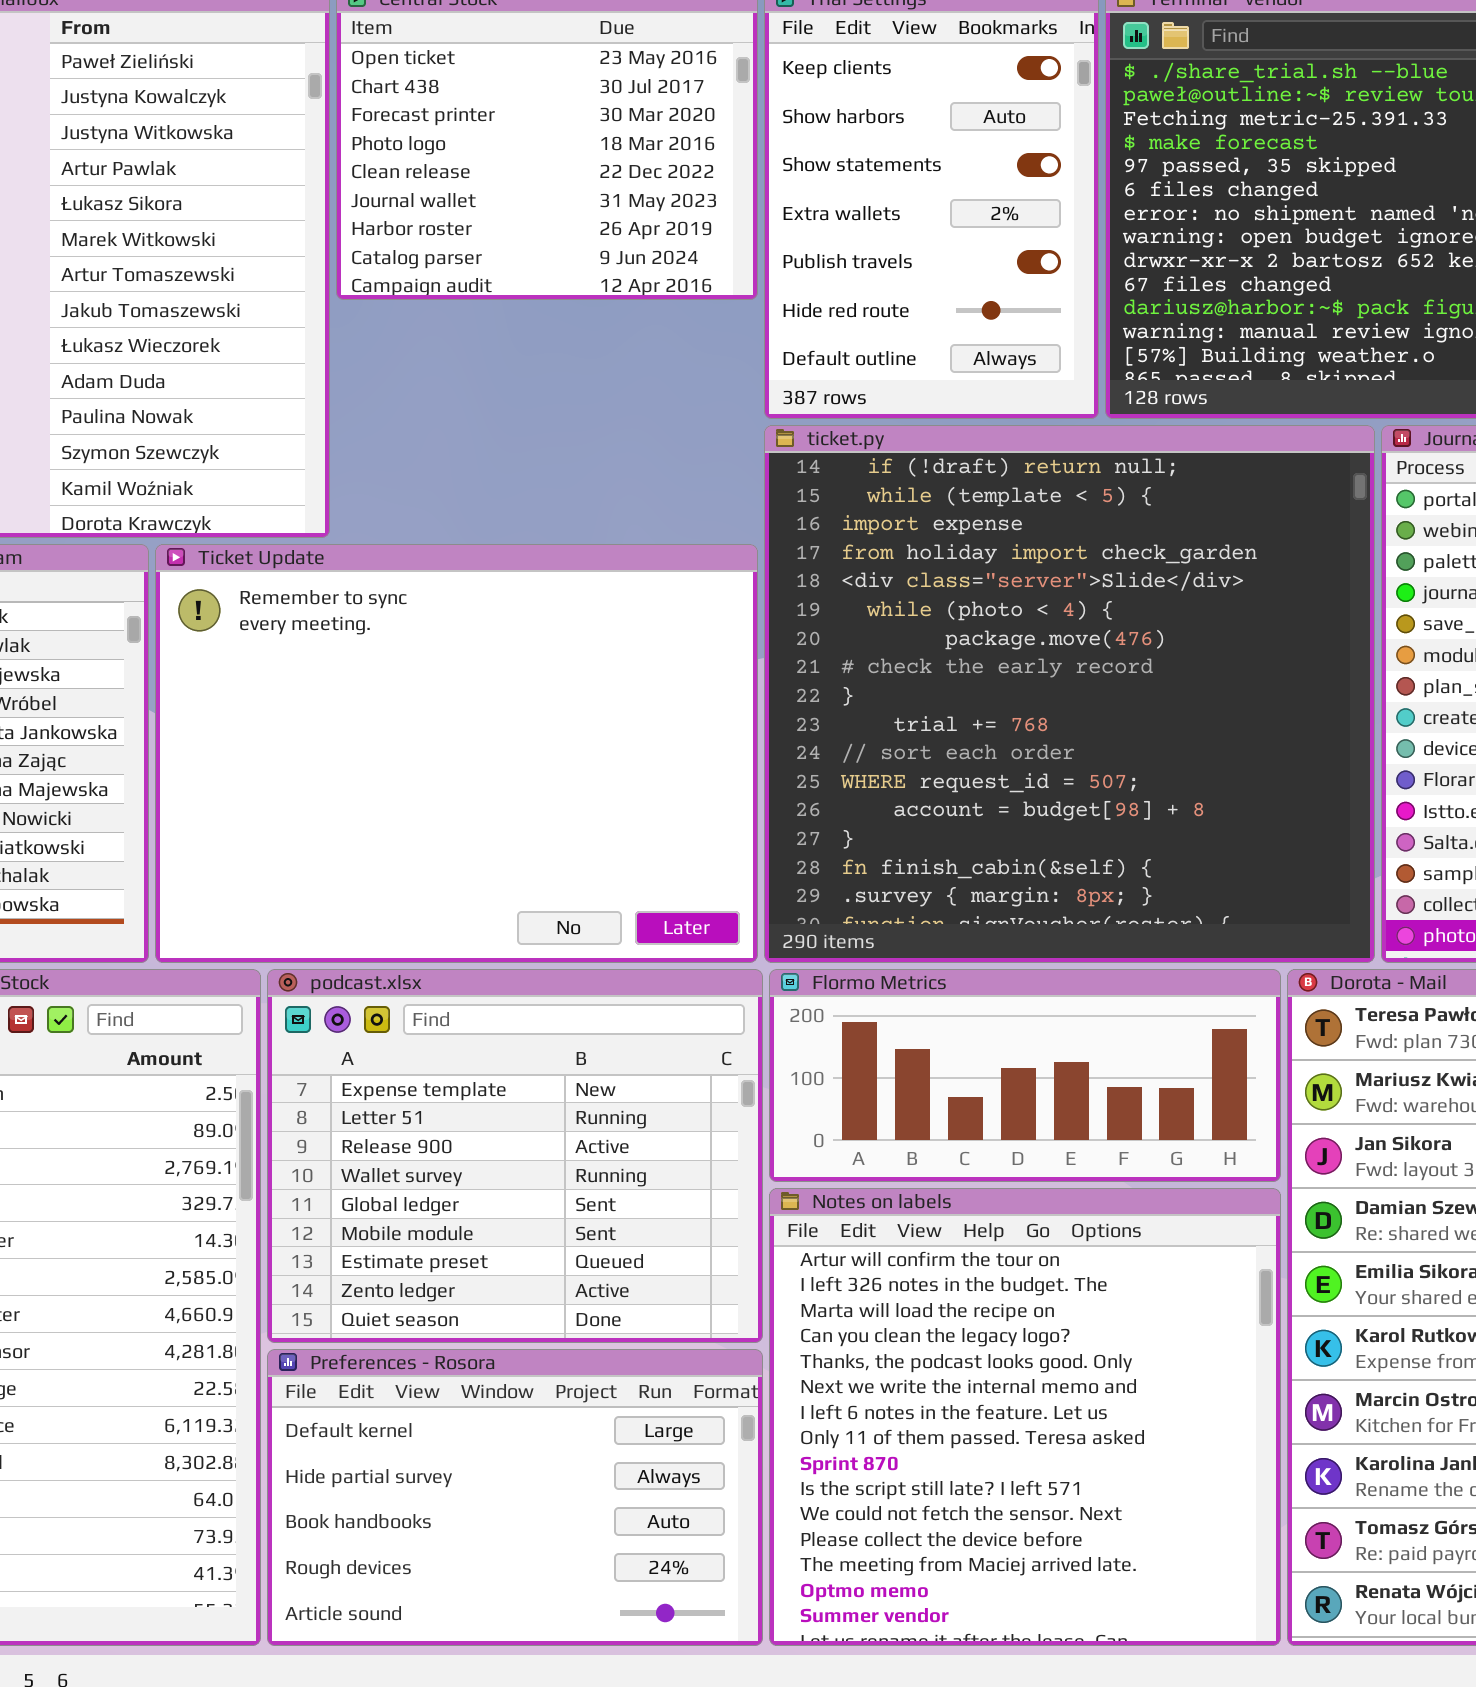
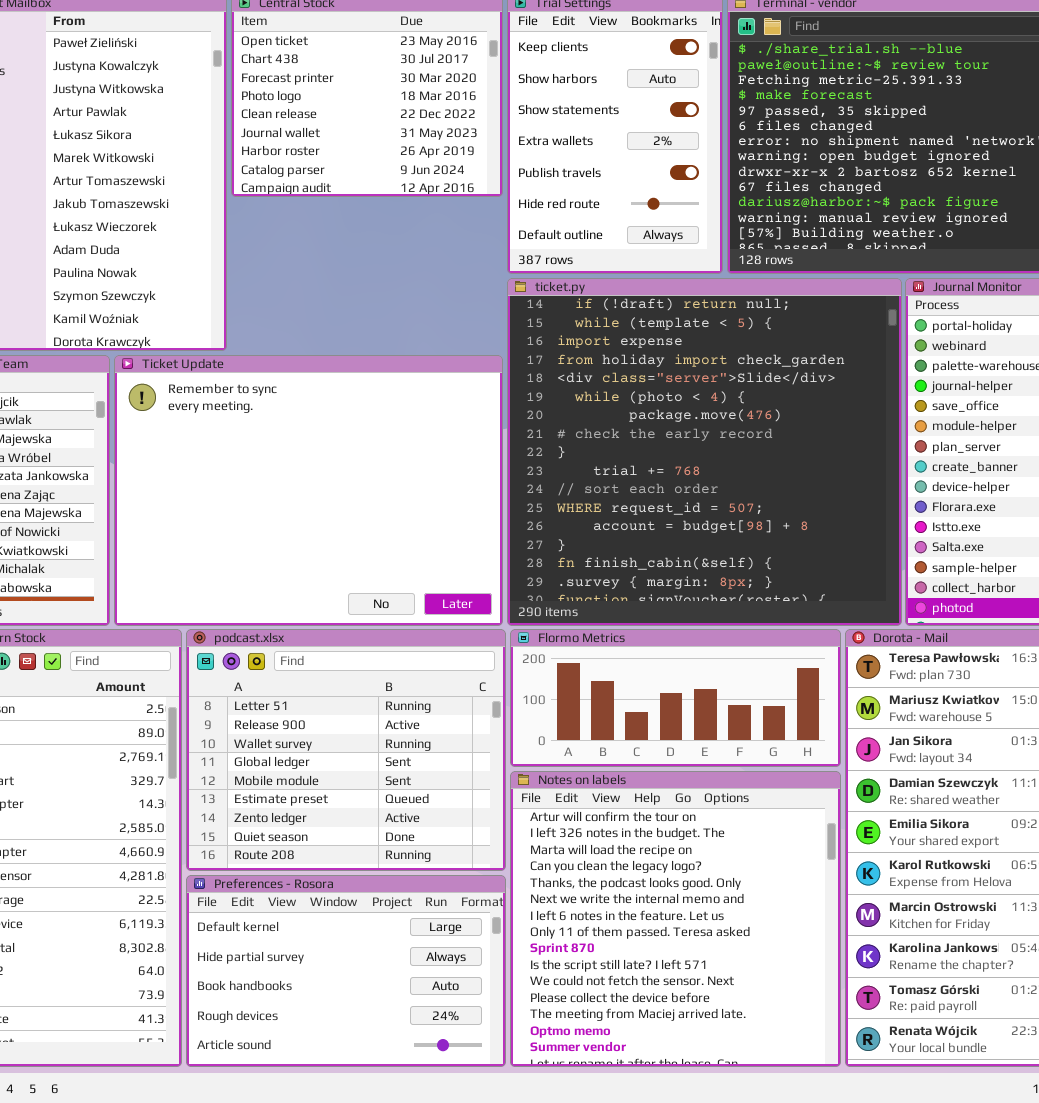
podcast.xlsx: [267,969,763,1343] -> [186,629,506,871], scrolled down 1 row

